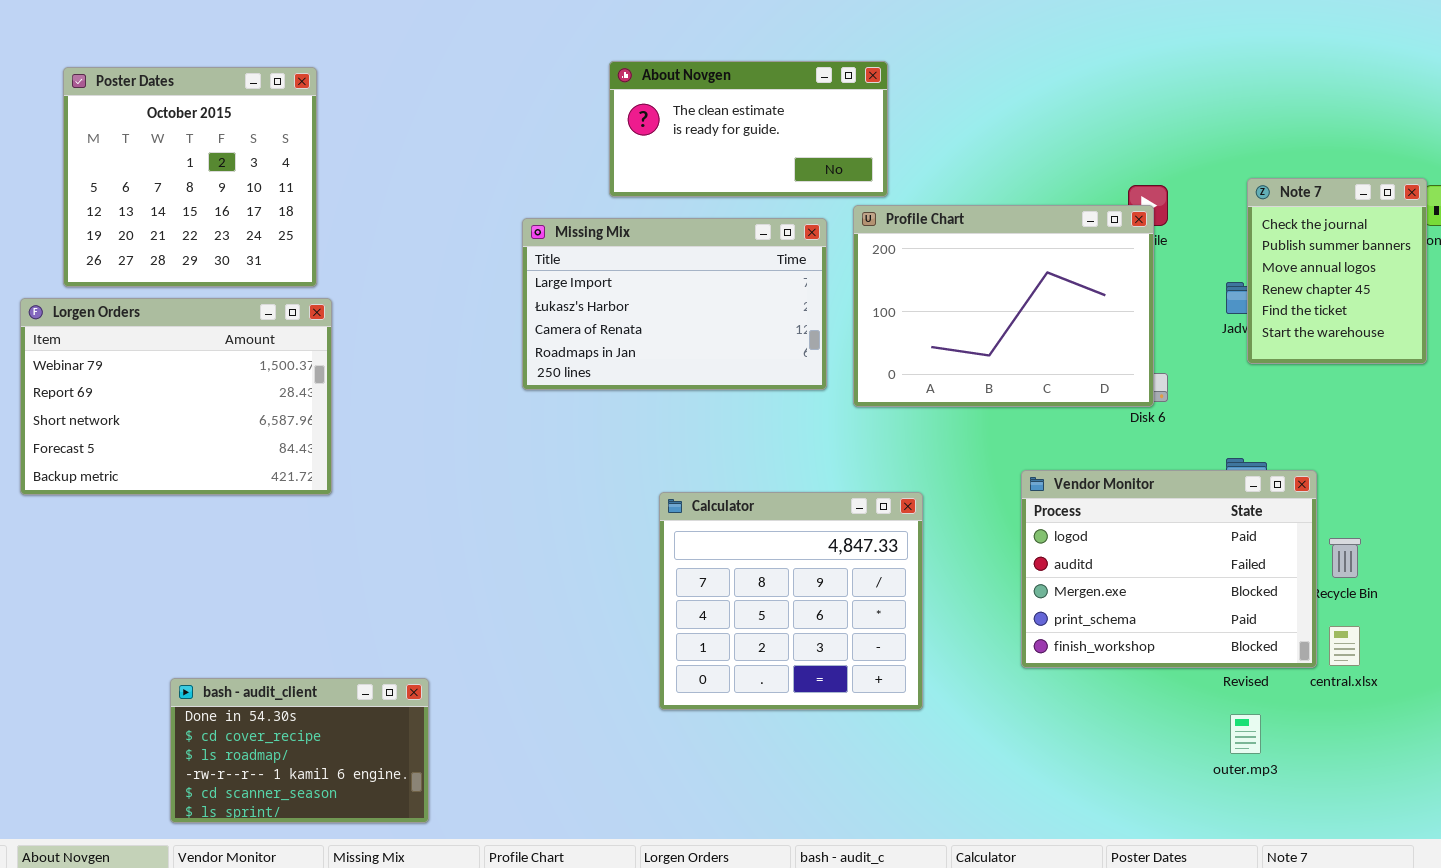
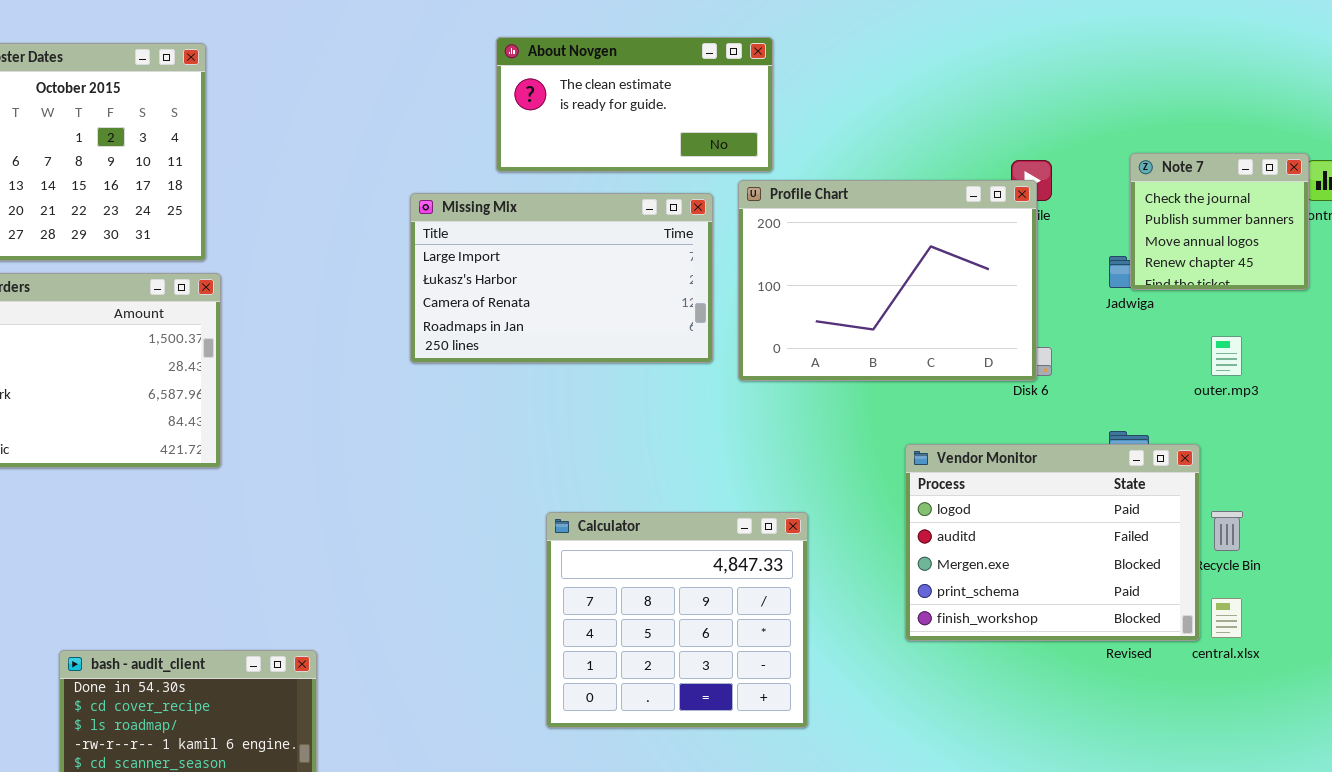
Note 7: [1247,178,1427,364] -> [1130,153,1309,290], resized
Calculator: [659,492,923,710] -> [546,512,808,728], moved
outer.mp3: [1230,714,1261,754] -> [1211,336,1242,376], moved

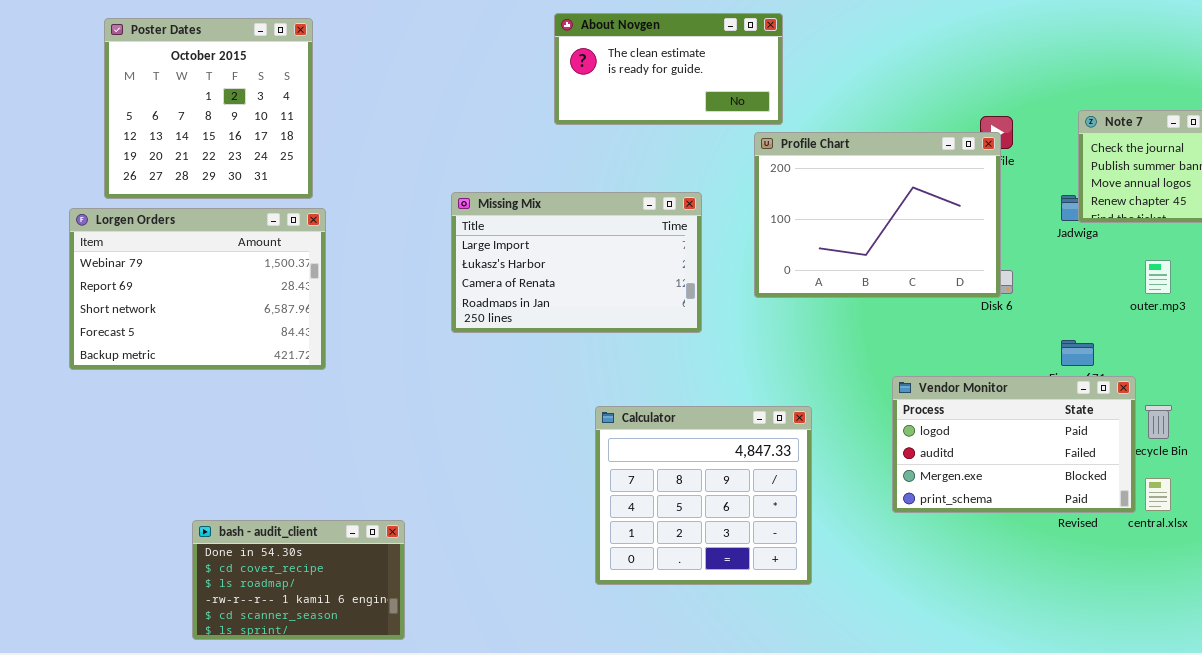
Missing Mix: [410,193,713,363] -> [451,192,702,333], moved
Vendor Monitor: [905,444,1200,641] -> [892,376,1136,513], resized

